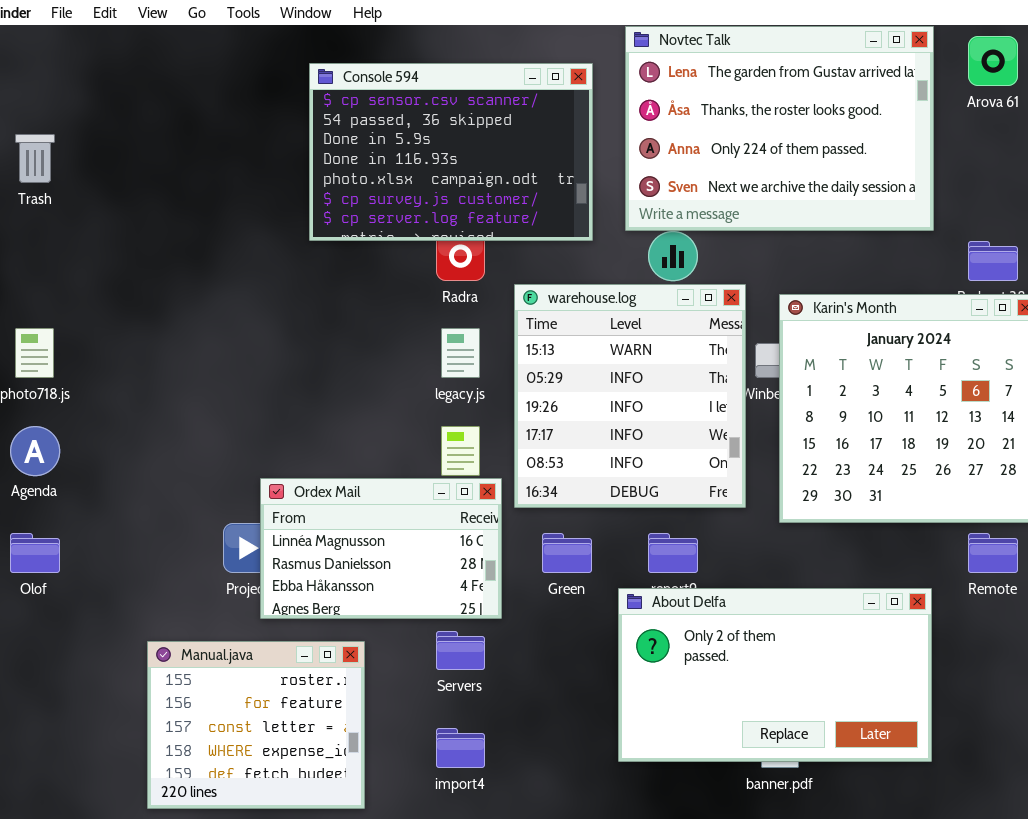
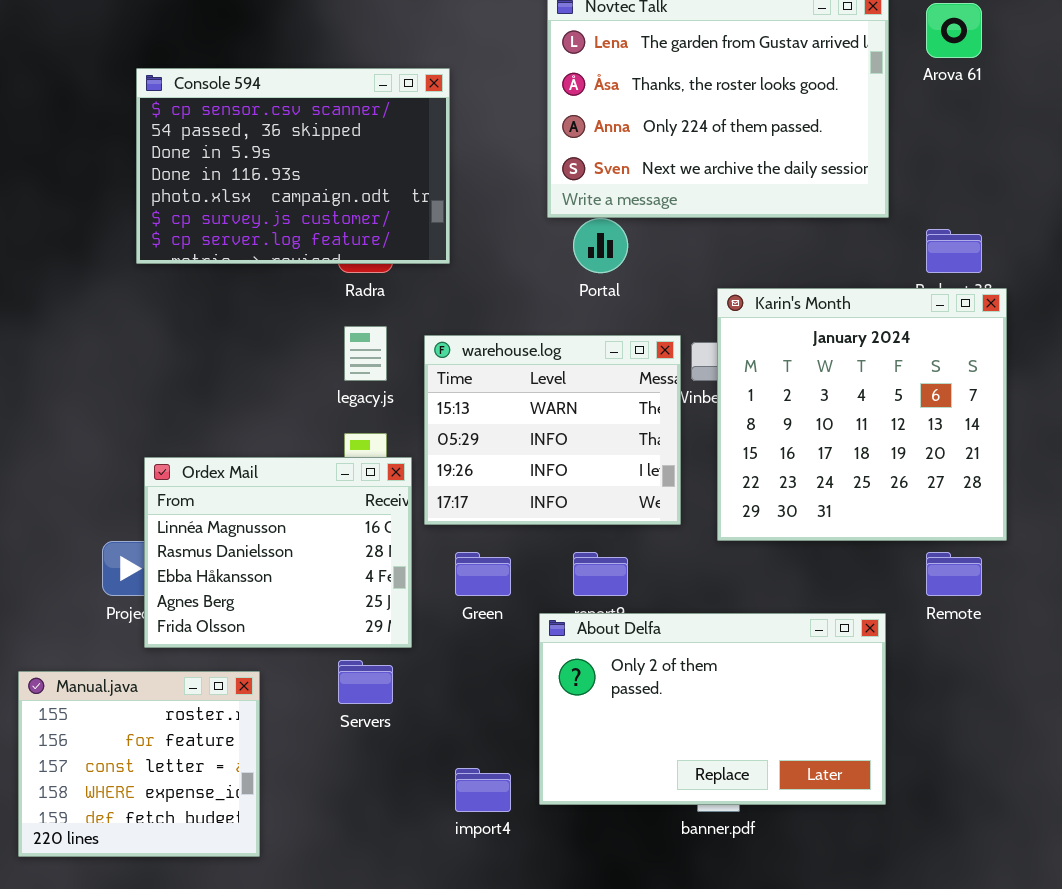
Console 594: [309,63,593,241] -> [136,68,450,264], moved
warehouse.log: [514,284,746,508] -> [424,335,681,525], resized
Ordex Mail: [260,478,502,619] -> [144,457,412,648], resized
import4: [436,728,485,768] -> [455,768,511,812], moved

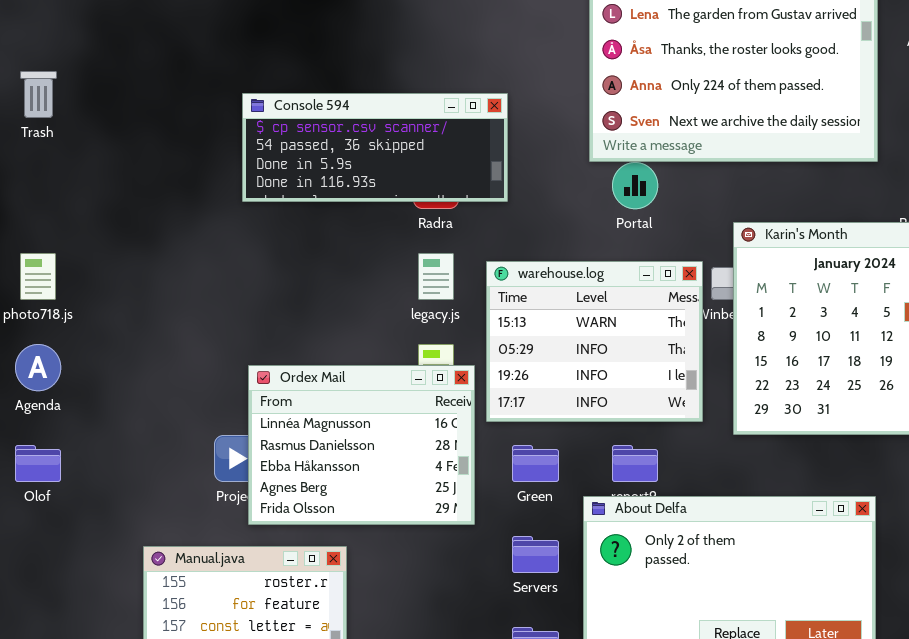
Console 594: [136,68,450,264] -> [242,93,508,202], resized
Servers: [338,660,393,704] -> [512,536,559,573], moved

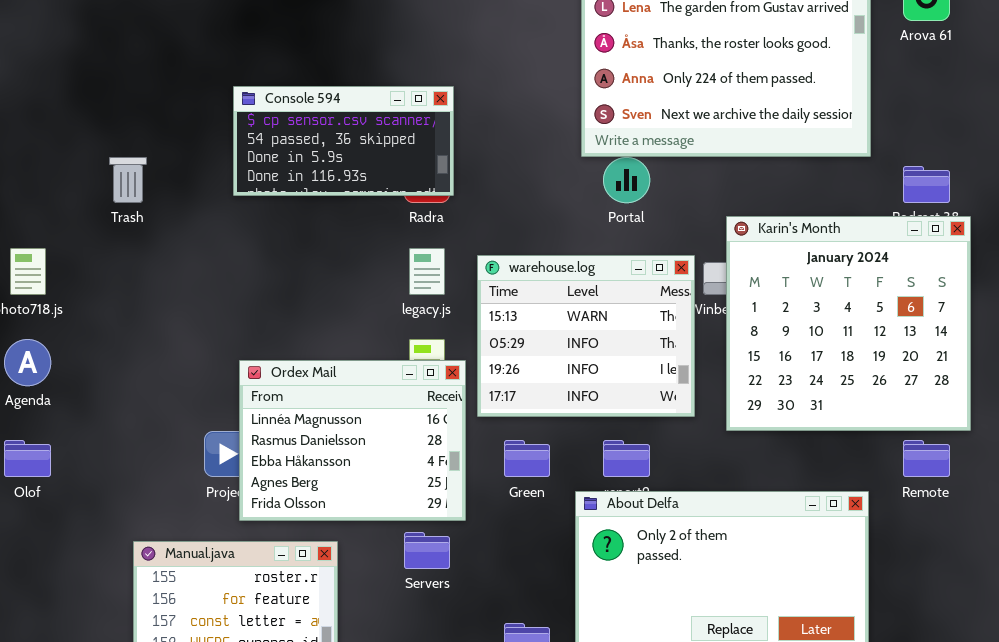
Trash: [20,71,57,118] -> [109,157,147,203], moved
Console 594: [242,93,508,202] -> [233,86,454,196], resized
Servers: [512,536,559,573] -> [404,532,450,569], moved

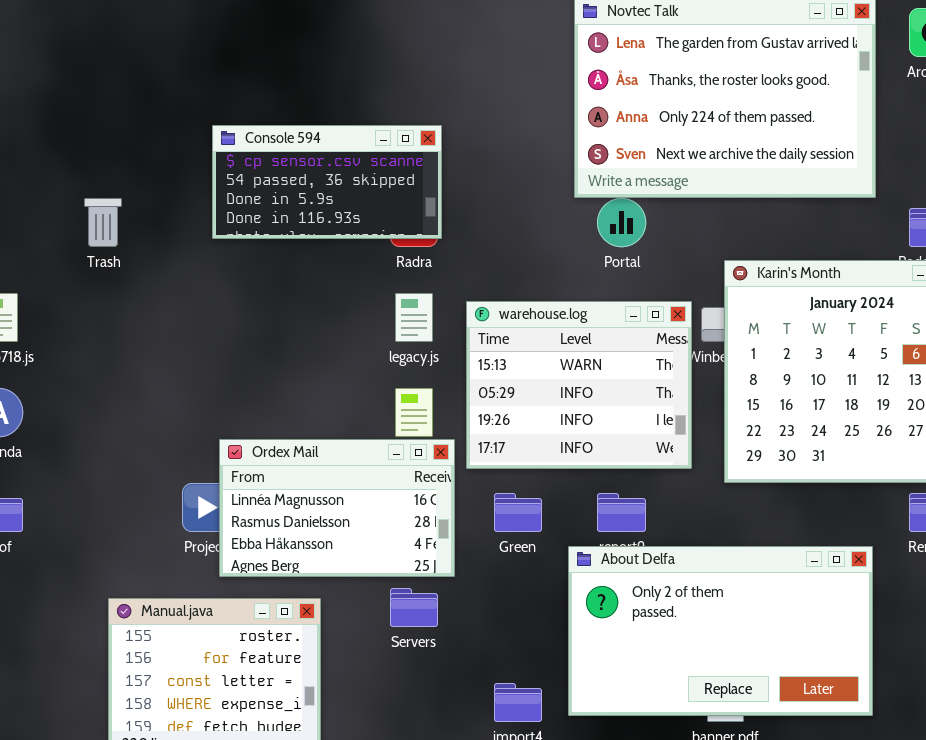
Ordex Mail: [239,360,466,521] -> [219,439,455,577], resized

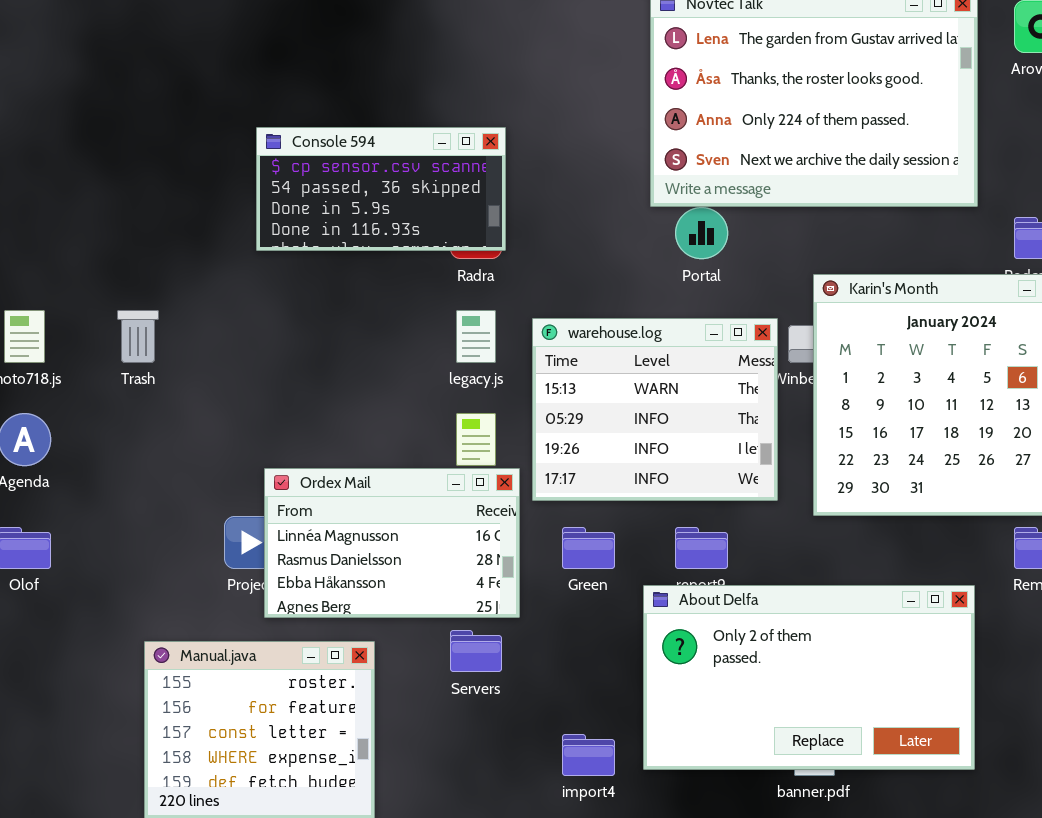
Trash: [84,198,122,247] -> [117,310,159,363], moved

